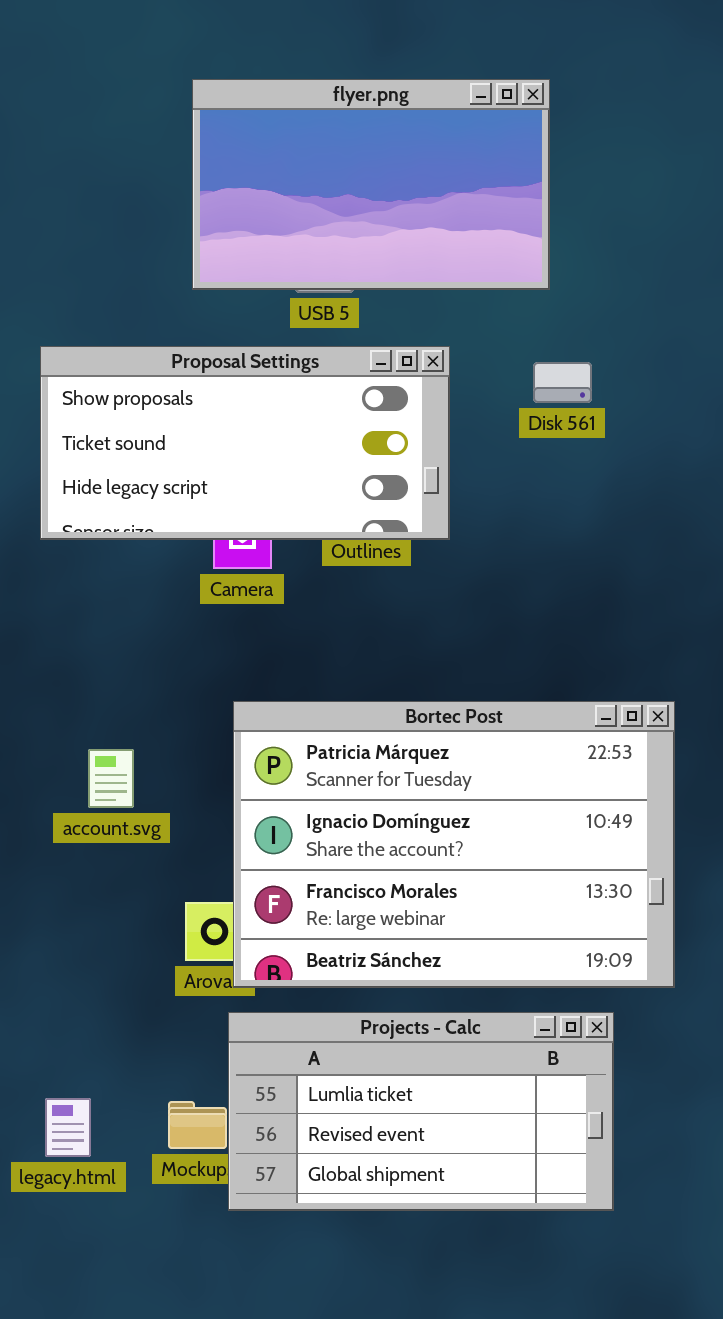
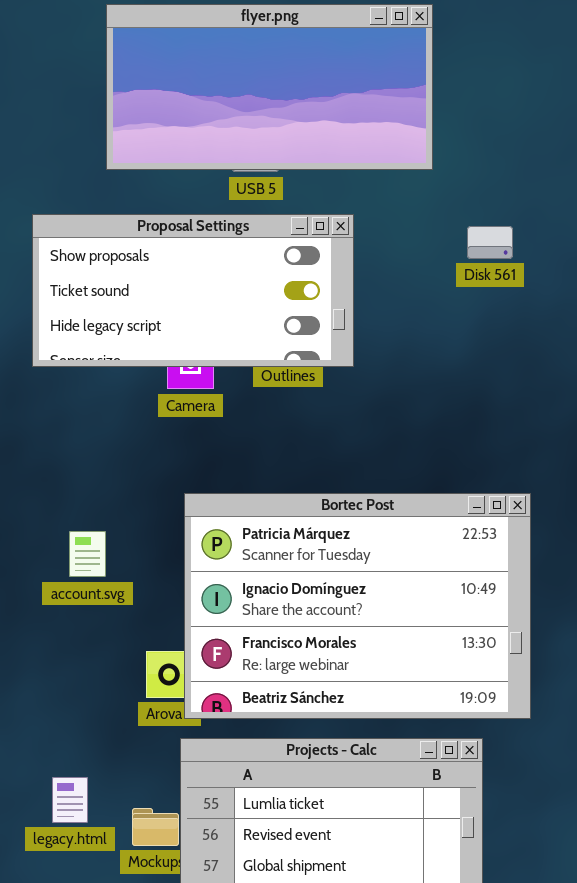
flyer.png: [192,79,550,290] -> [106,4,433,170], resized
Disk 561: [533,362,592,403] -> [467,226,513,259], moved
legacy.html: [45,1098,91,1157] -> [52,777,88,823], moved

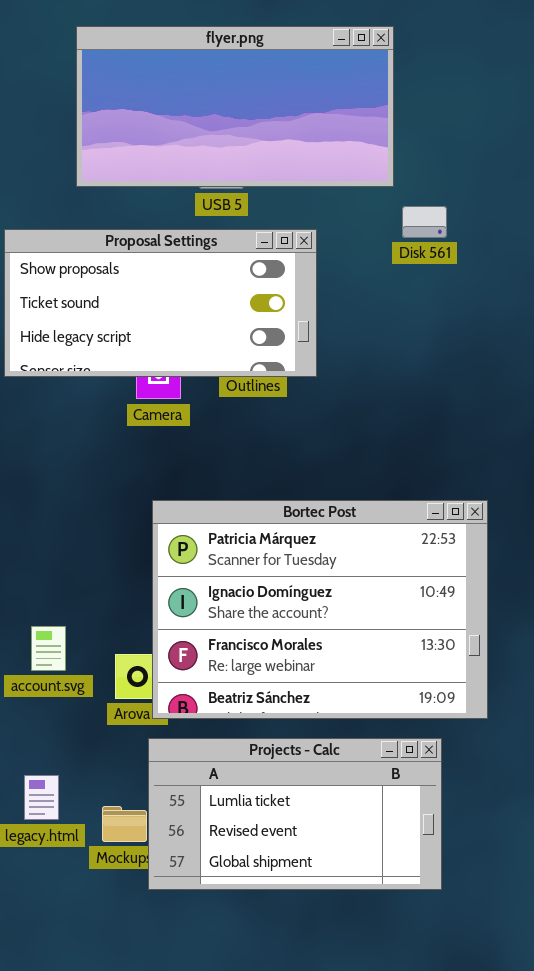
Disk 561: [467,226,513,259] -> [402,206,447,238], moved
account.svg: [69,531,106,577] -> [31,626,66,671], moved

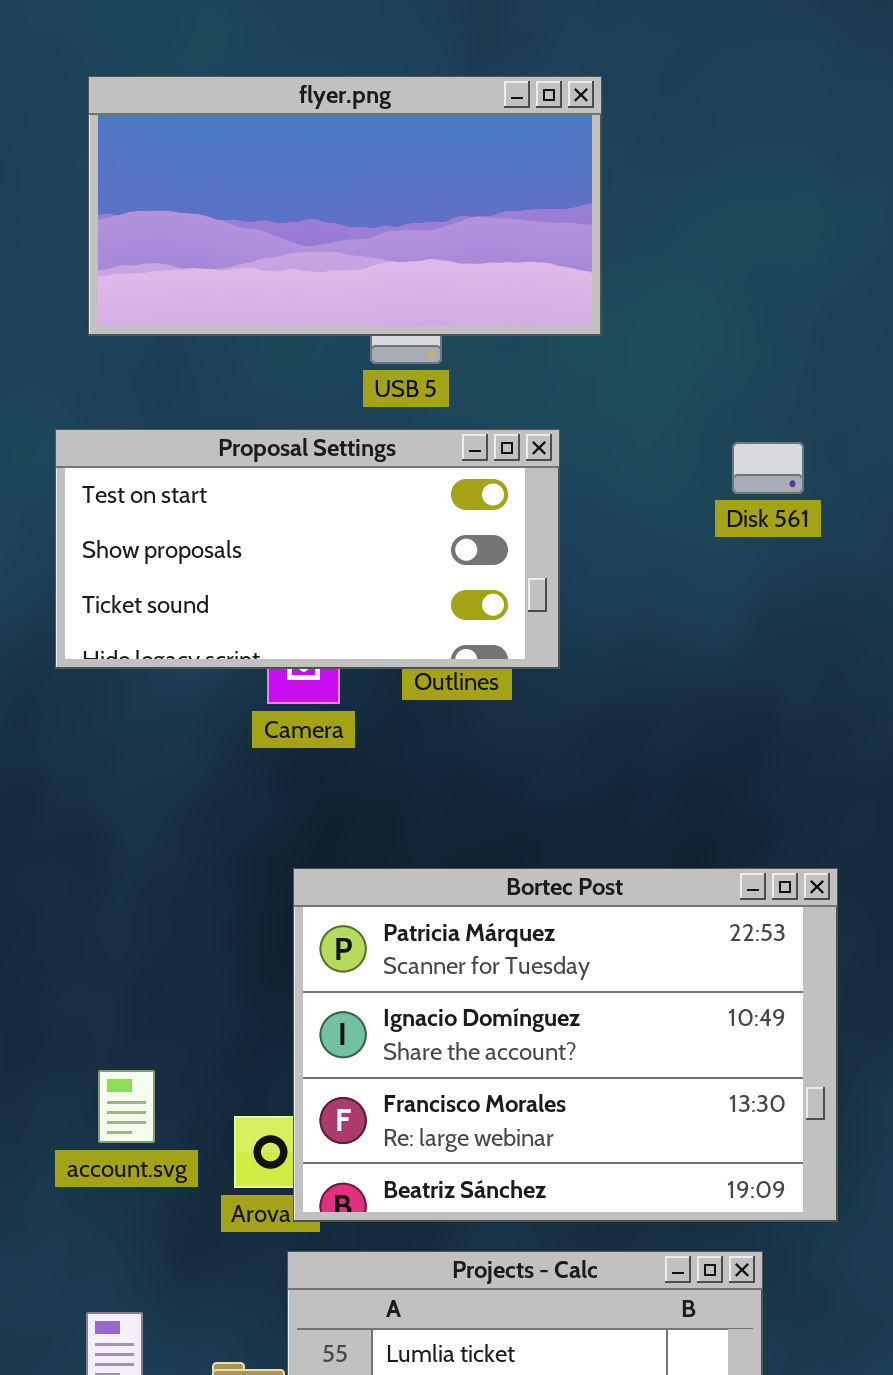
flyer.png: [76,26,394,187] -> [88,76,602,336], moved
Disk 561: [402,206,447,238] -> [732,442,804,494], moved
Proposal Settings: [4,229,317,377] -> [55,429,560,669], scrolled up 1 row

